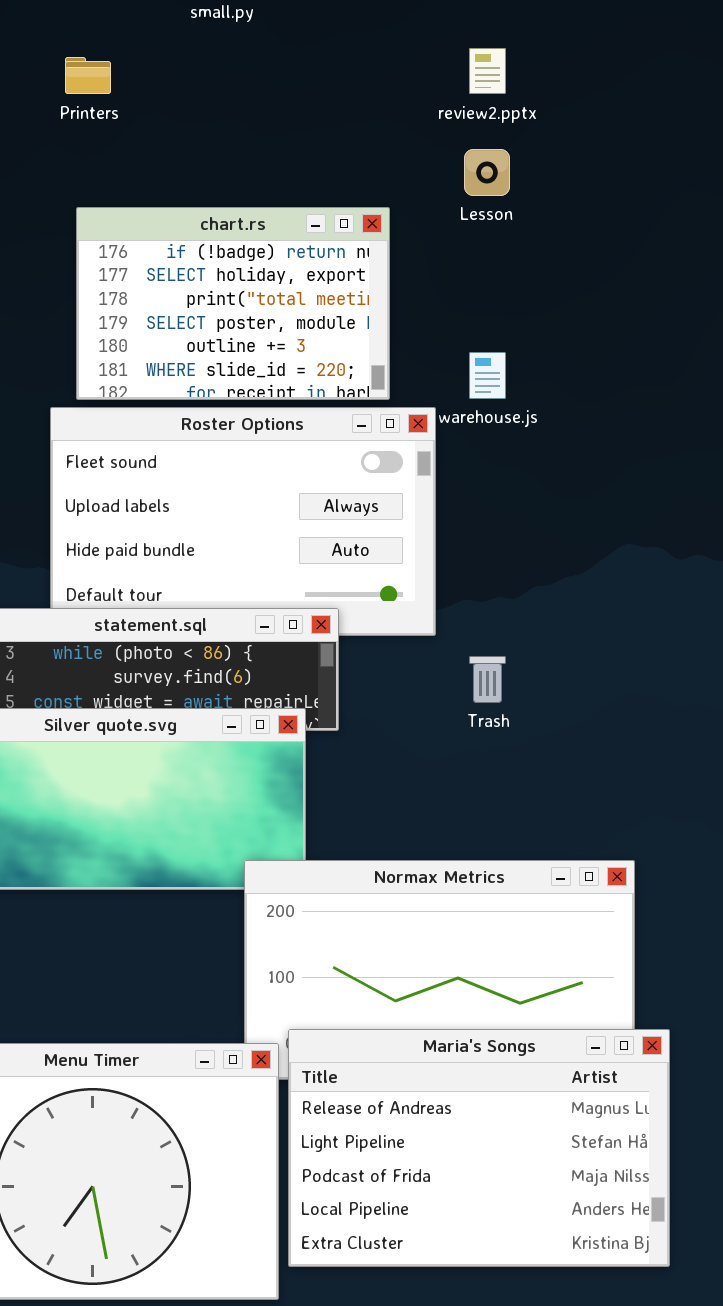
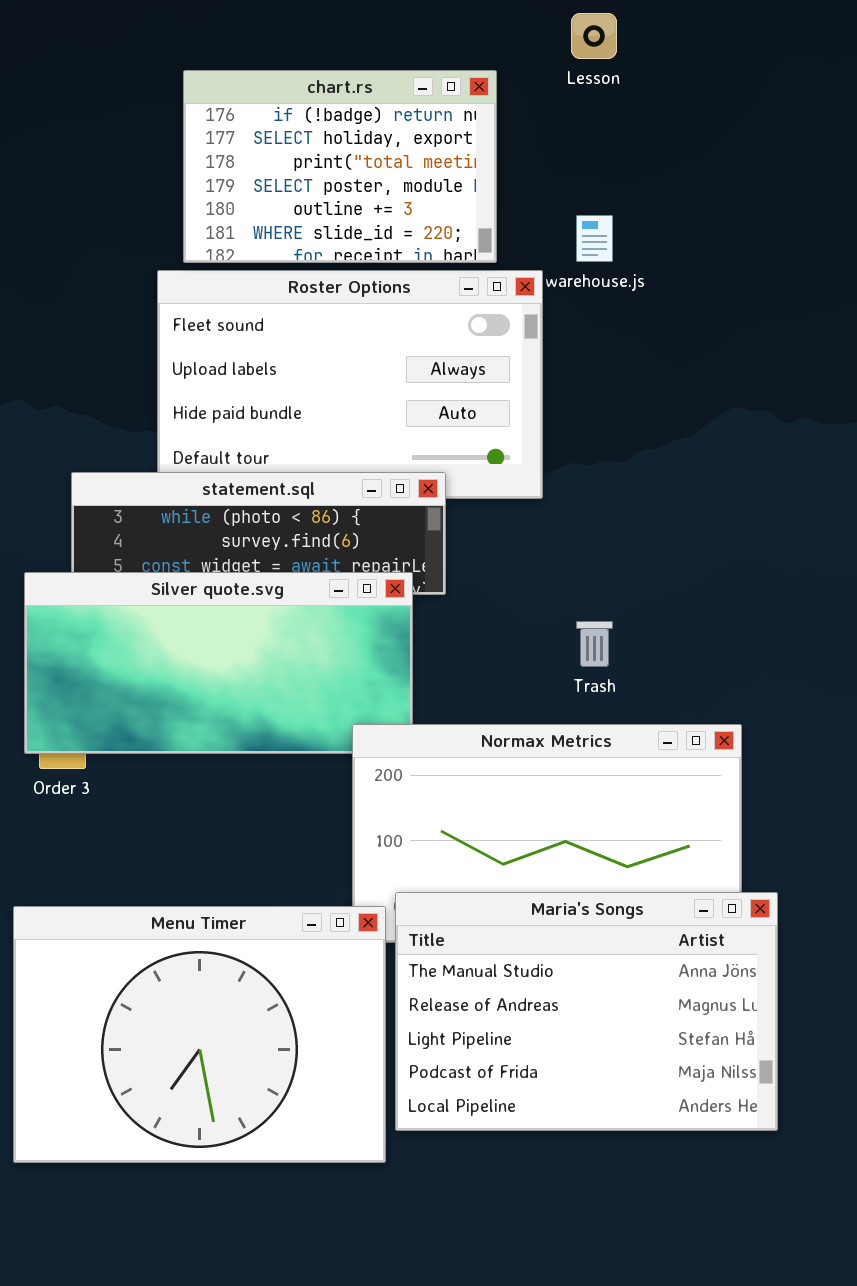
Trash: [469,656,506,703] -> [576,621,613,667], moved
Maria's Songs: [288,1029,670,1267] -> [395,892,778,1131], scrolled up 1 row

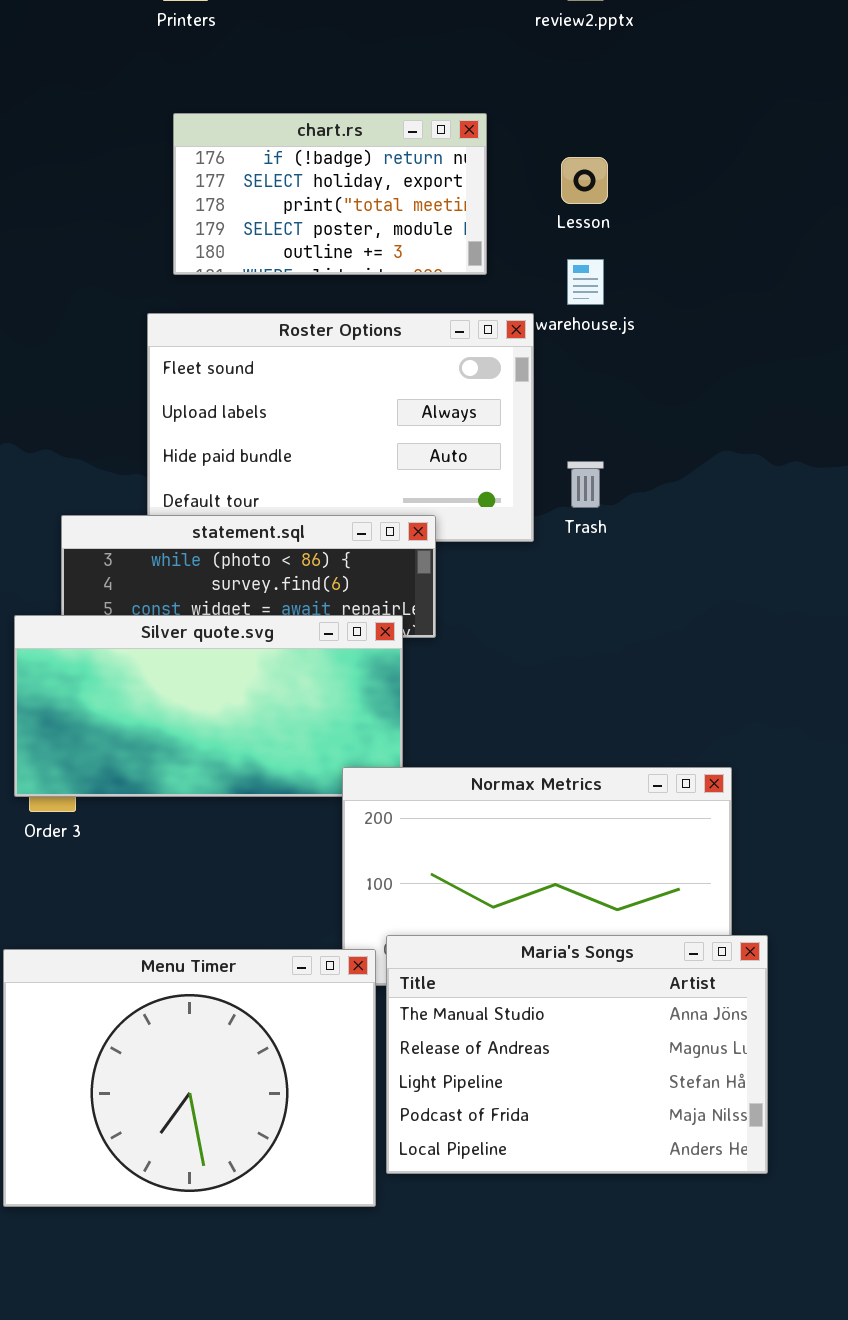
Lesson: [571,13,617,59] -> [561,157,608,204], moved
chart.rs: [183,70,497,263] -> [173,113,487,275], resized
Trash: [576,621,613,667] -> [567,461,604,508], moved

